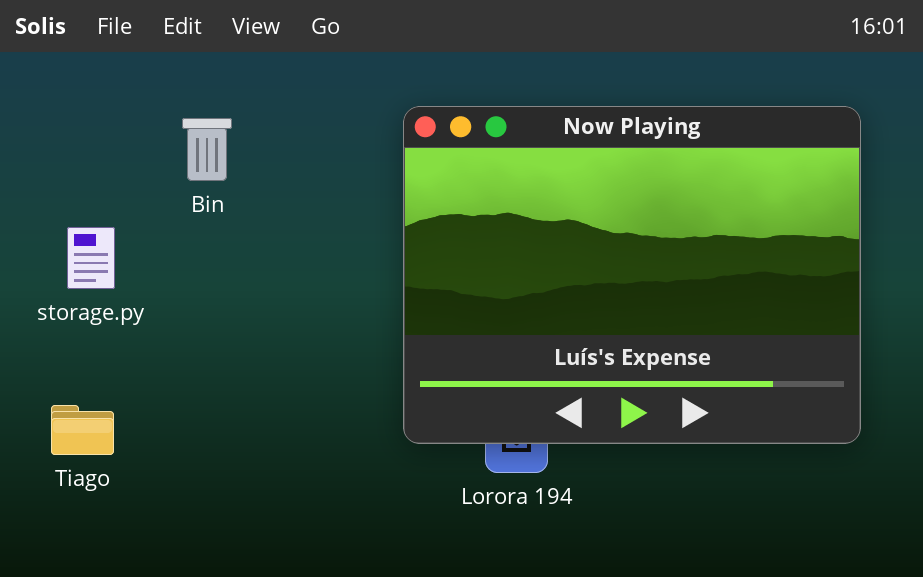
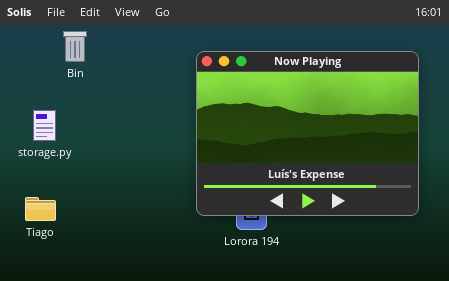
Bin: [182,118,232,181] -> [63,31,87,62], moved

